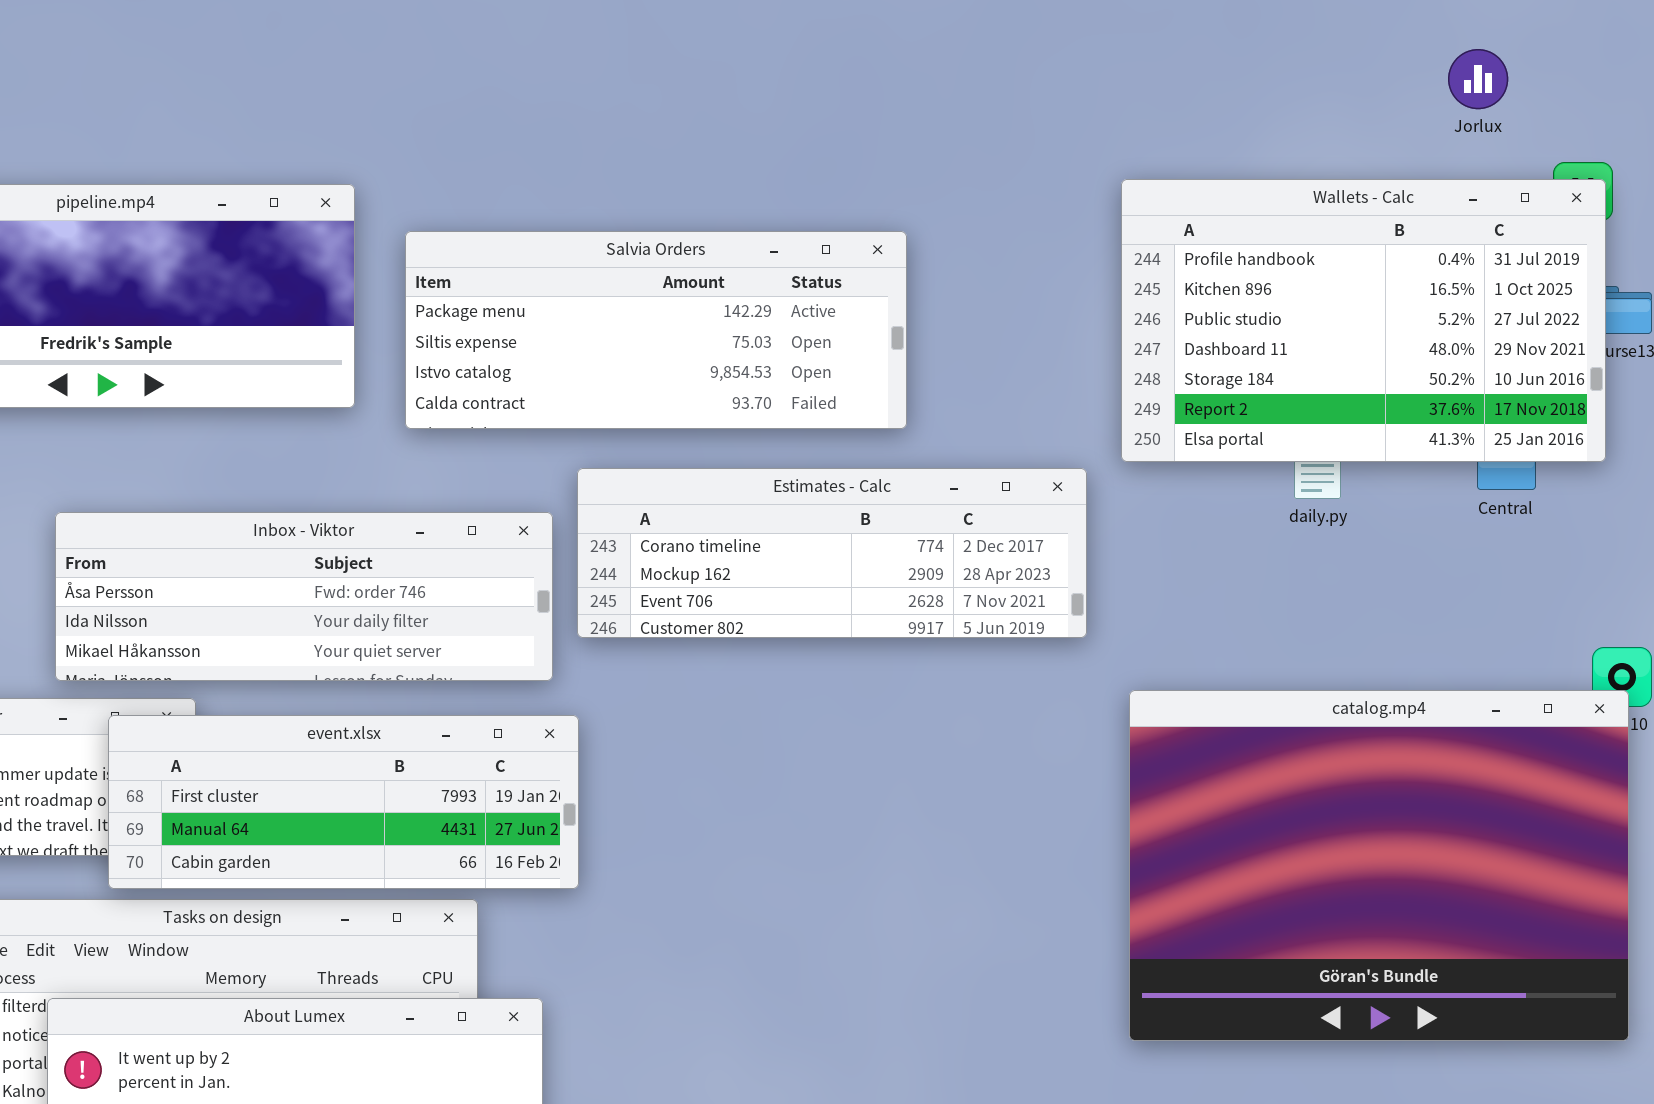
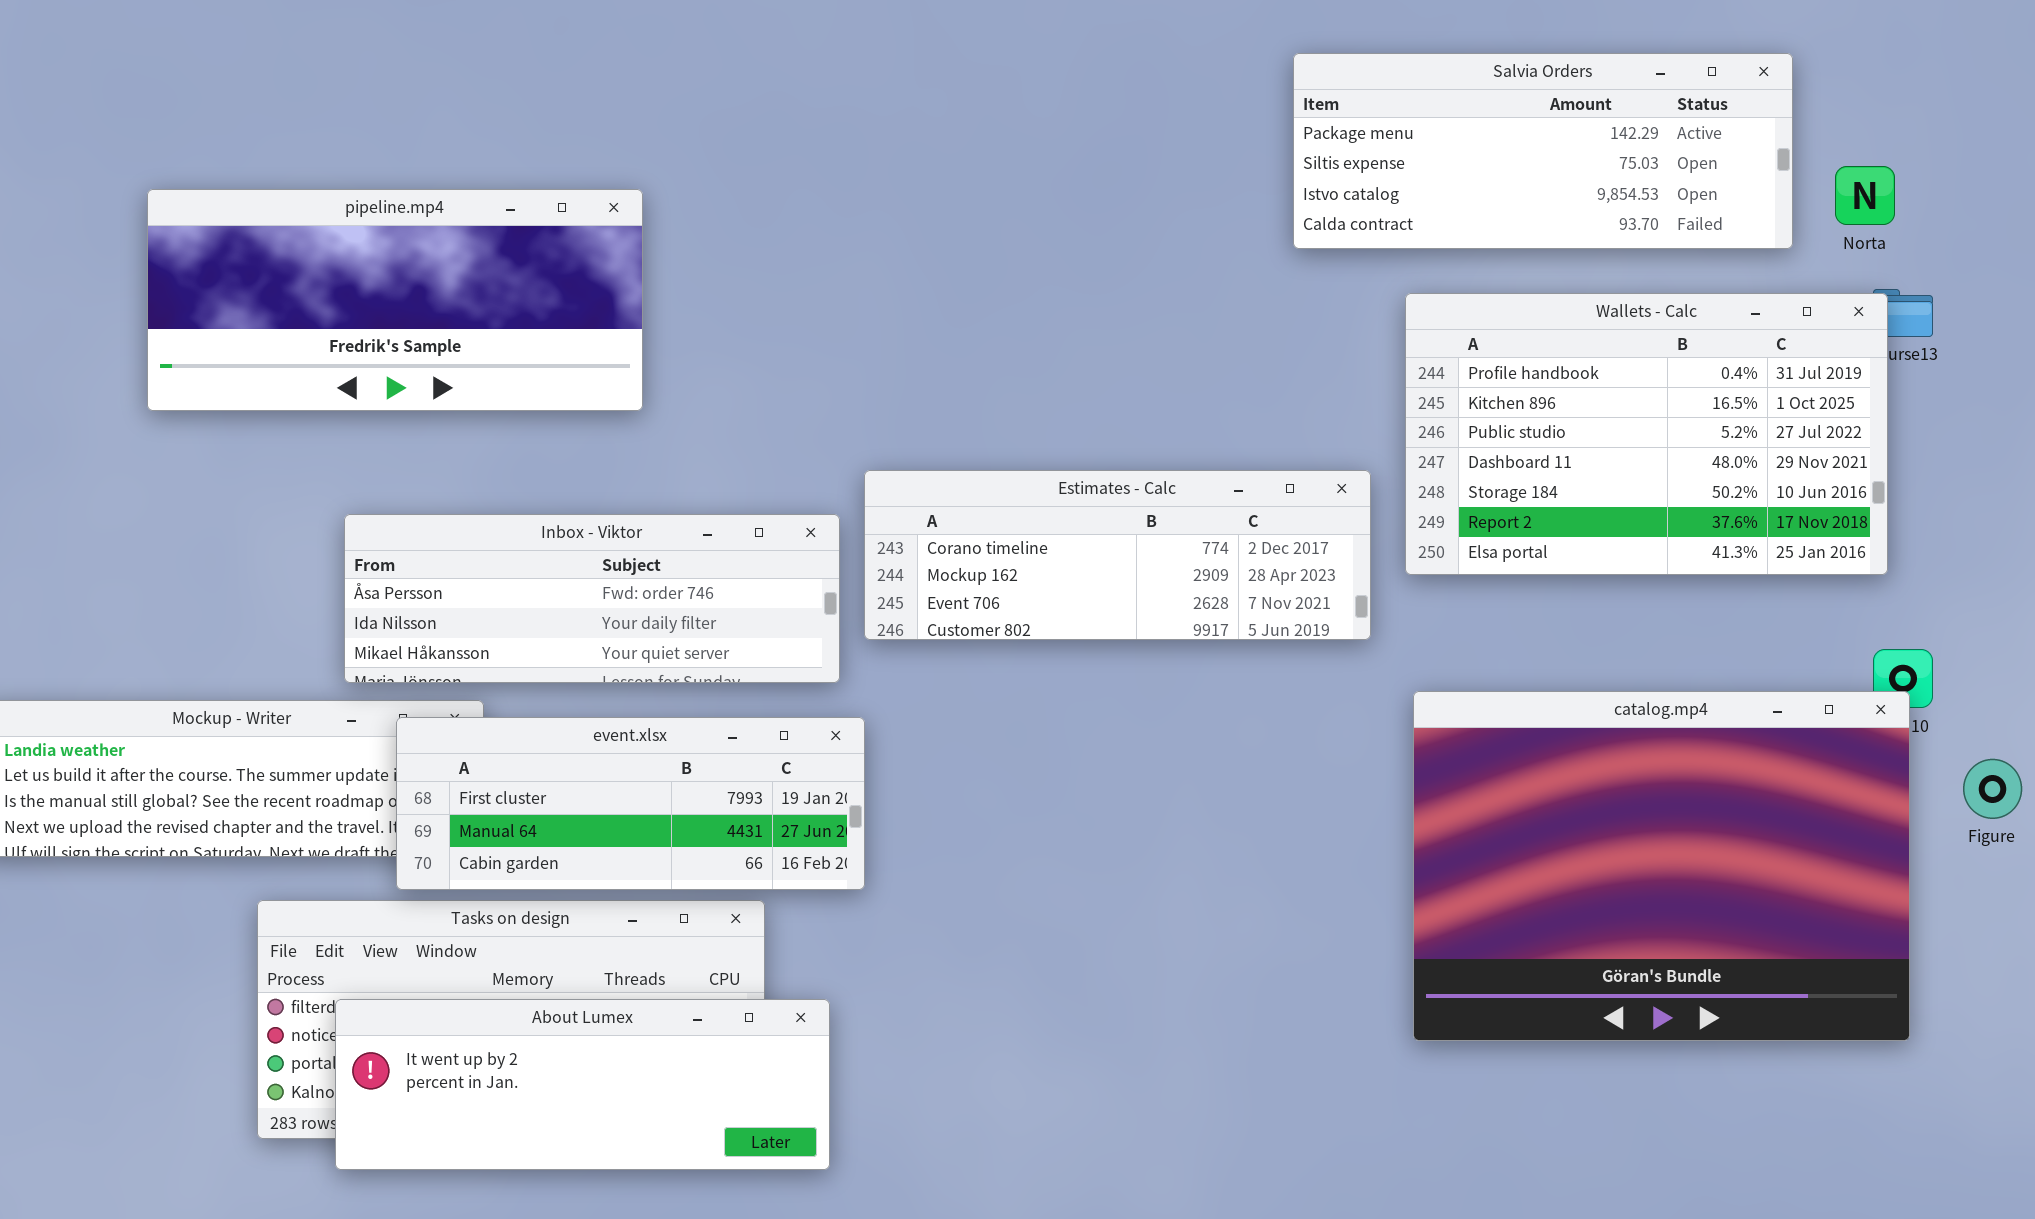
Wallets - Calc: [1121,179,1606,462] -> [1405,293,1888,575], moved
Salvia Orders: [405,231,907,429] -> [1293,53,1793,249], moved

